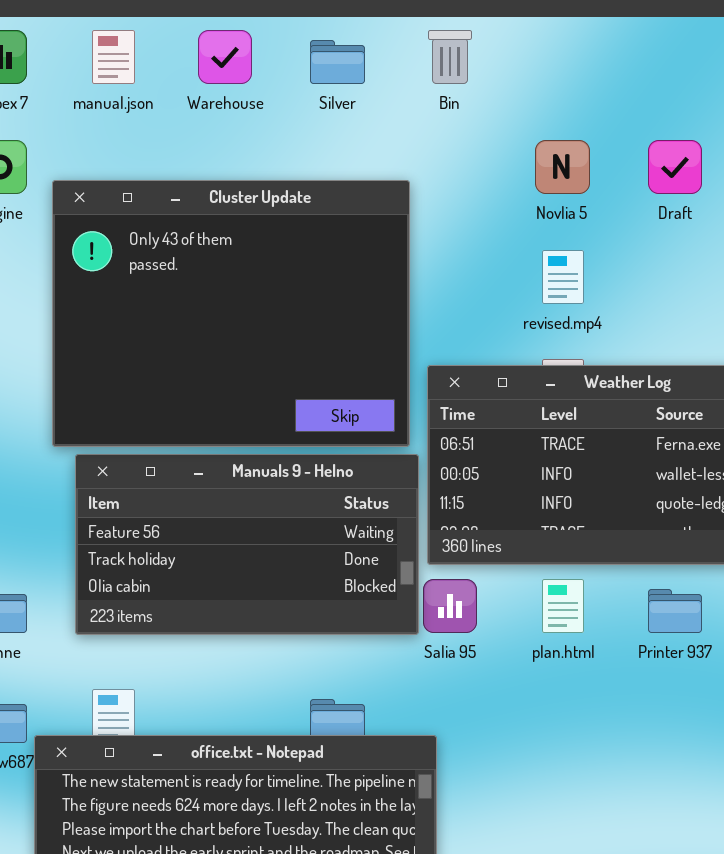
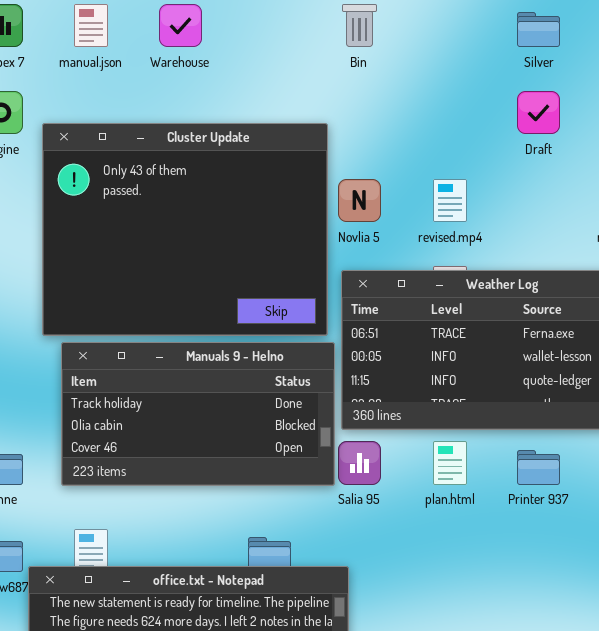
Silver: [310,40,365,84] -> [517,12,560,47], moved
Novlia 5: [535,140,590,194] -> [338,179,381,222], moved
Manuals 9 - Helno: [75,454,419,635] -> [61,342,335,486], scrolled down 1 row

